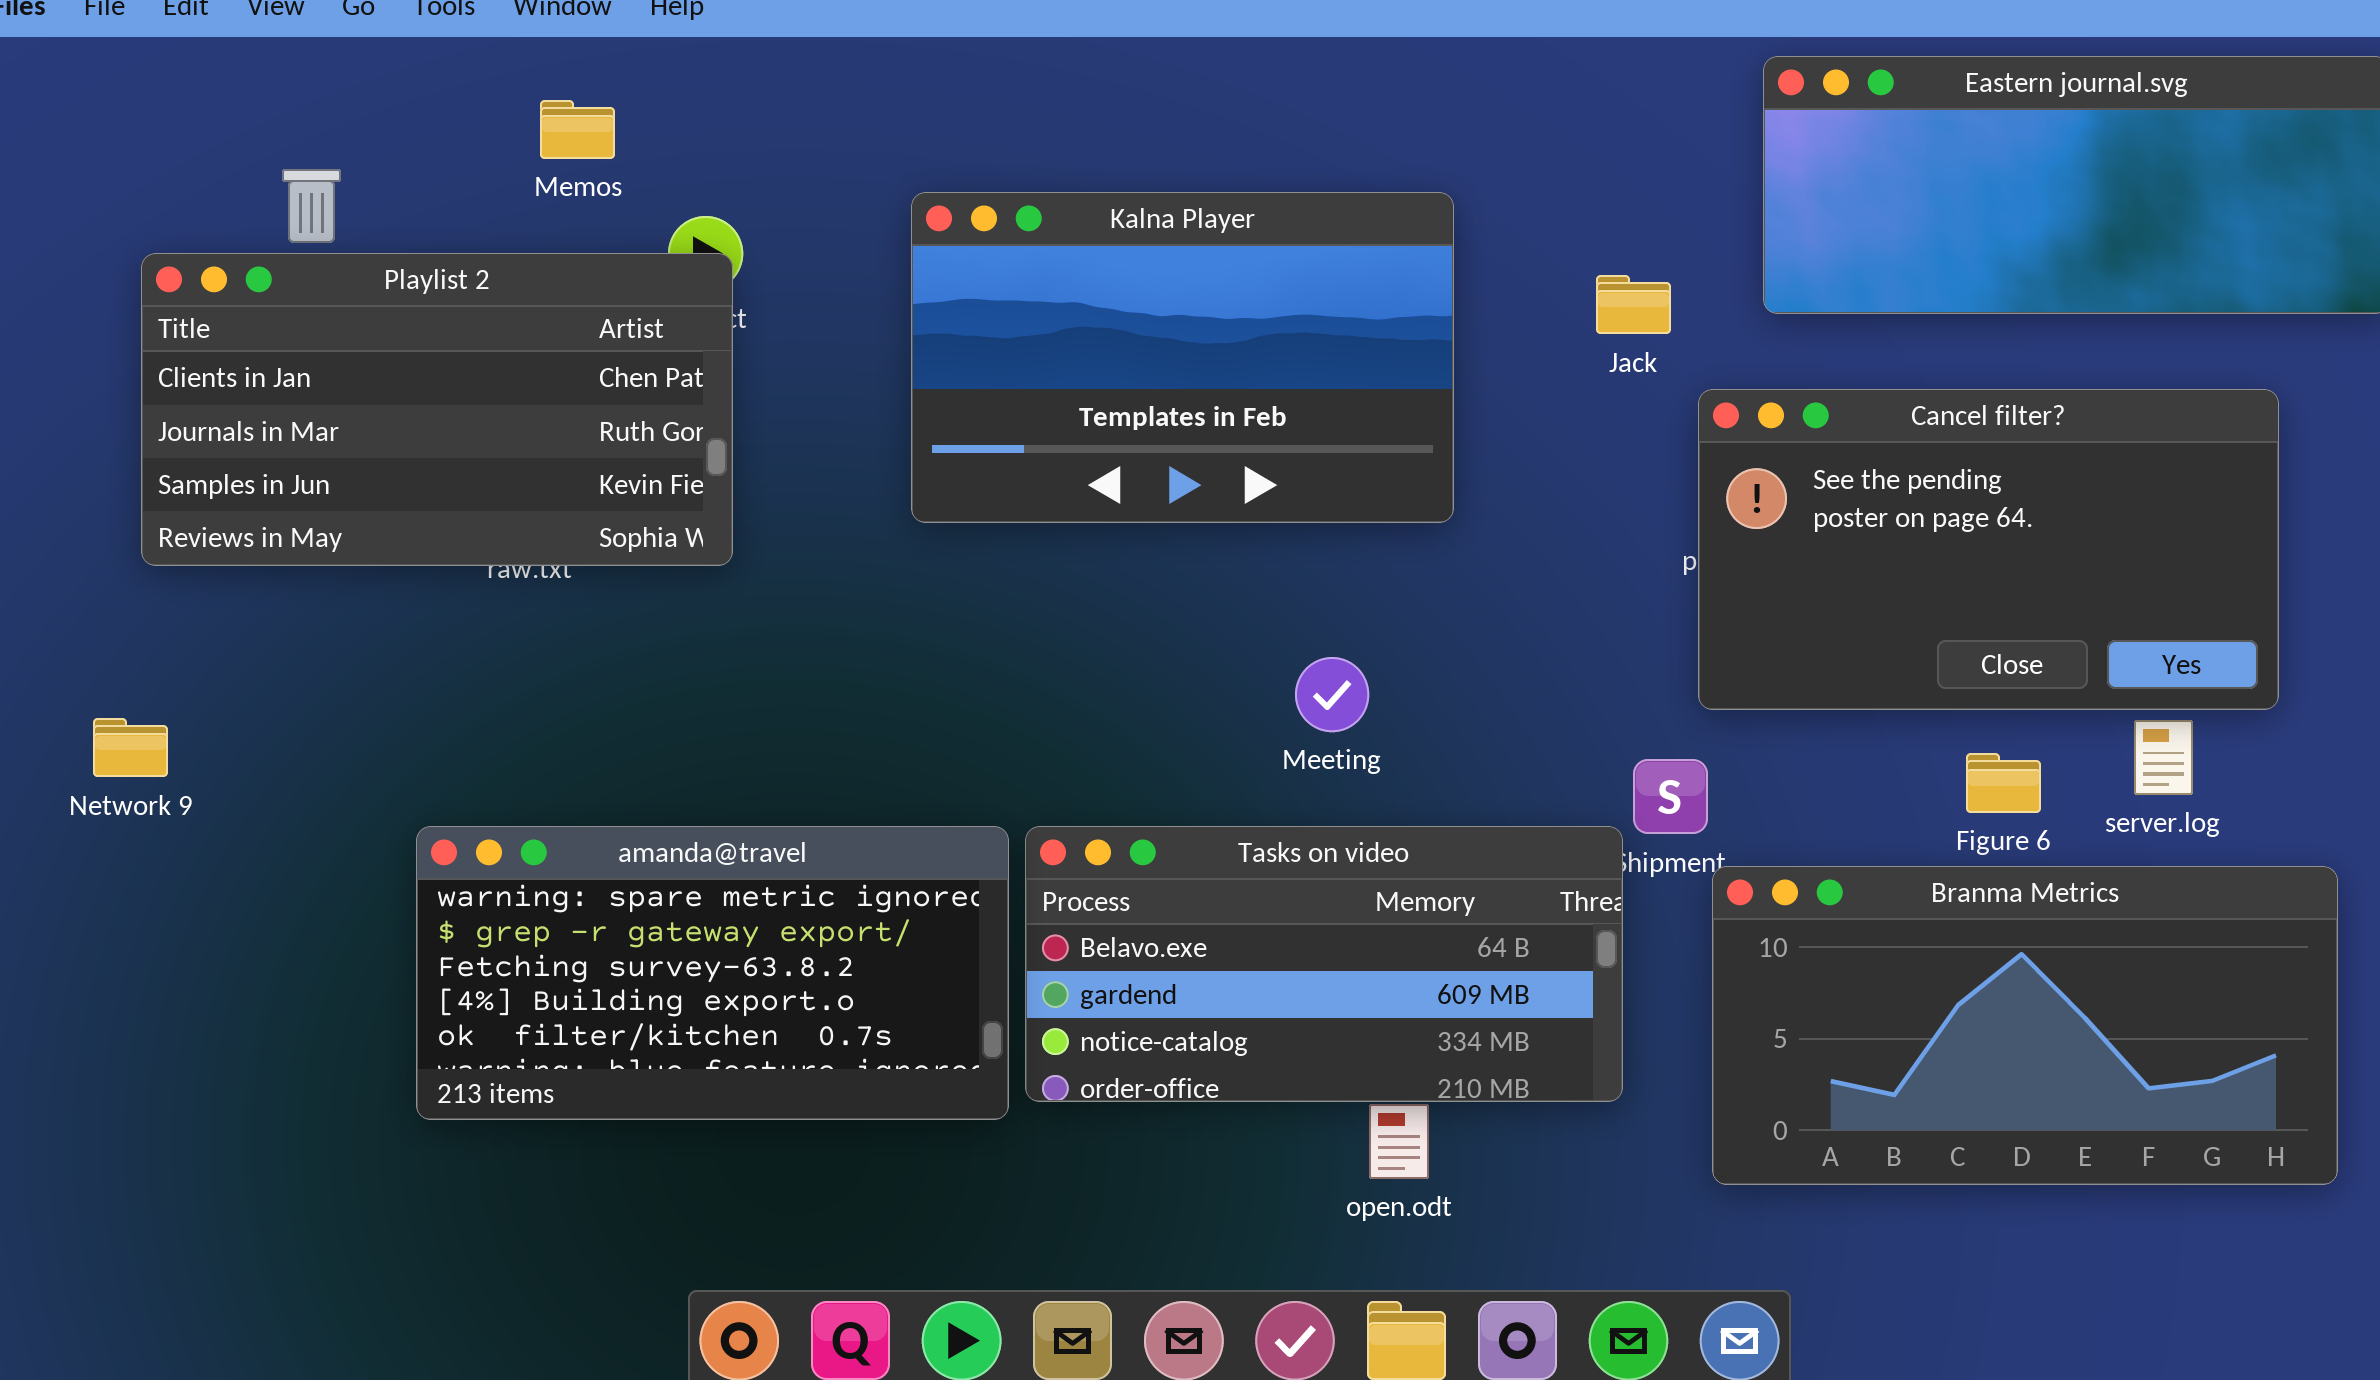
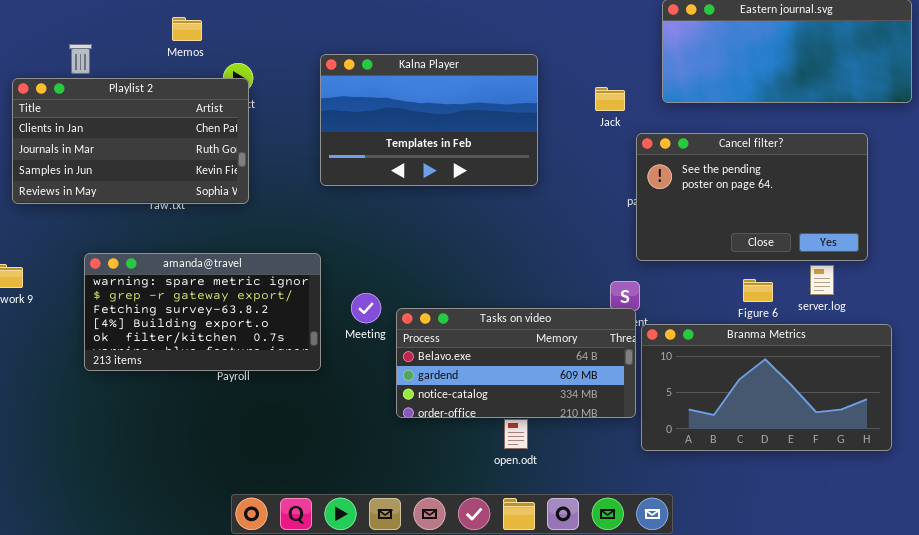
Meeting: [1295,657,1369,732] -> [351,293,381,323], moved
amanda@travel: [416,826,1009,1120] -> [84,253,321,371], moved
Tasks on video: [1025,826,1623,1102] -> [396,308,636,418], moved

